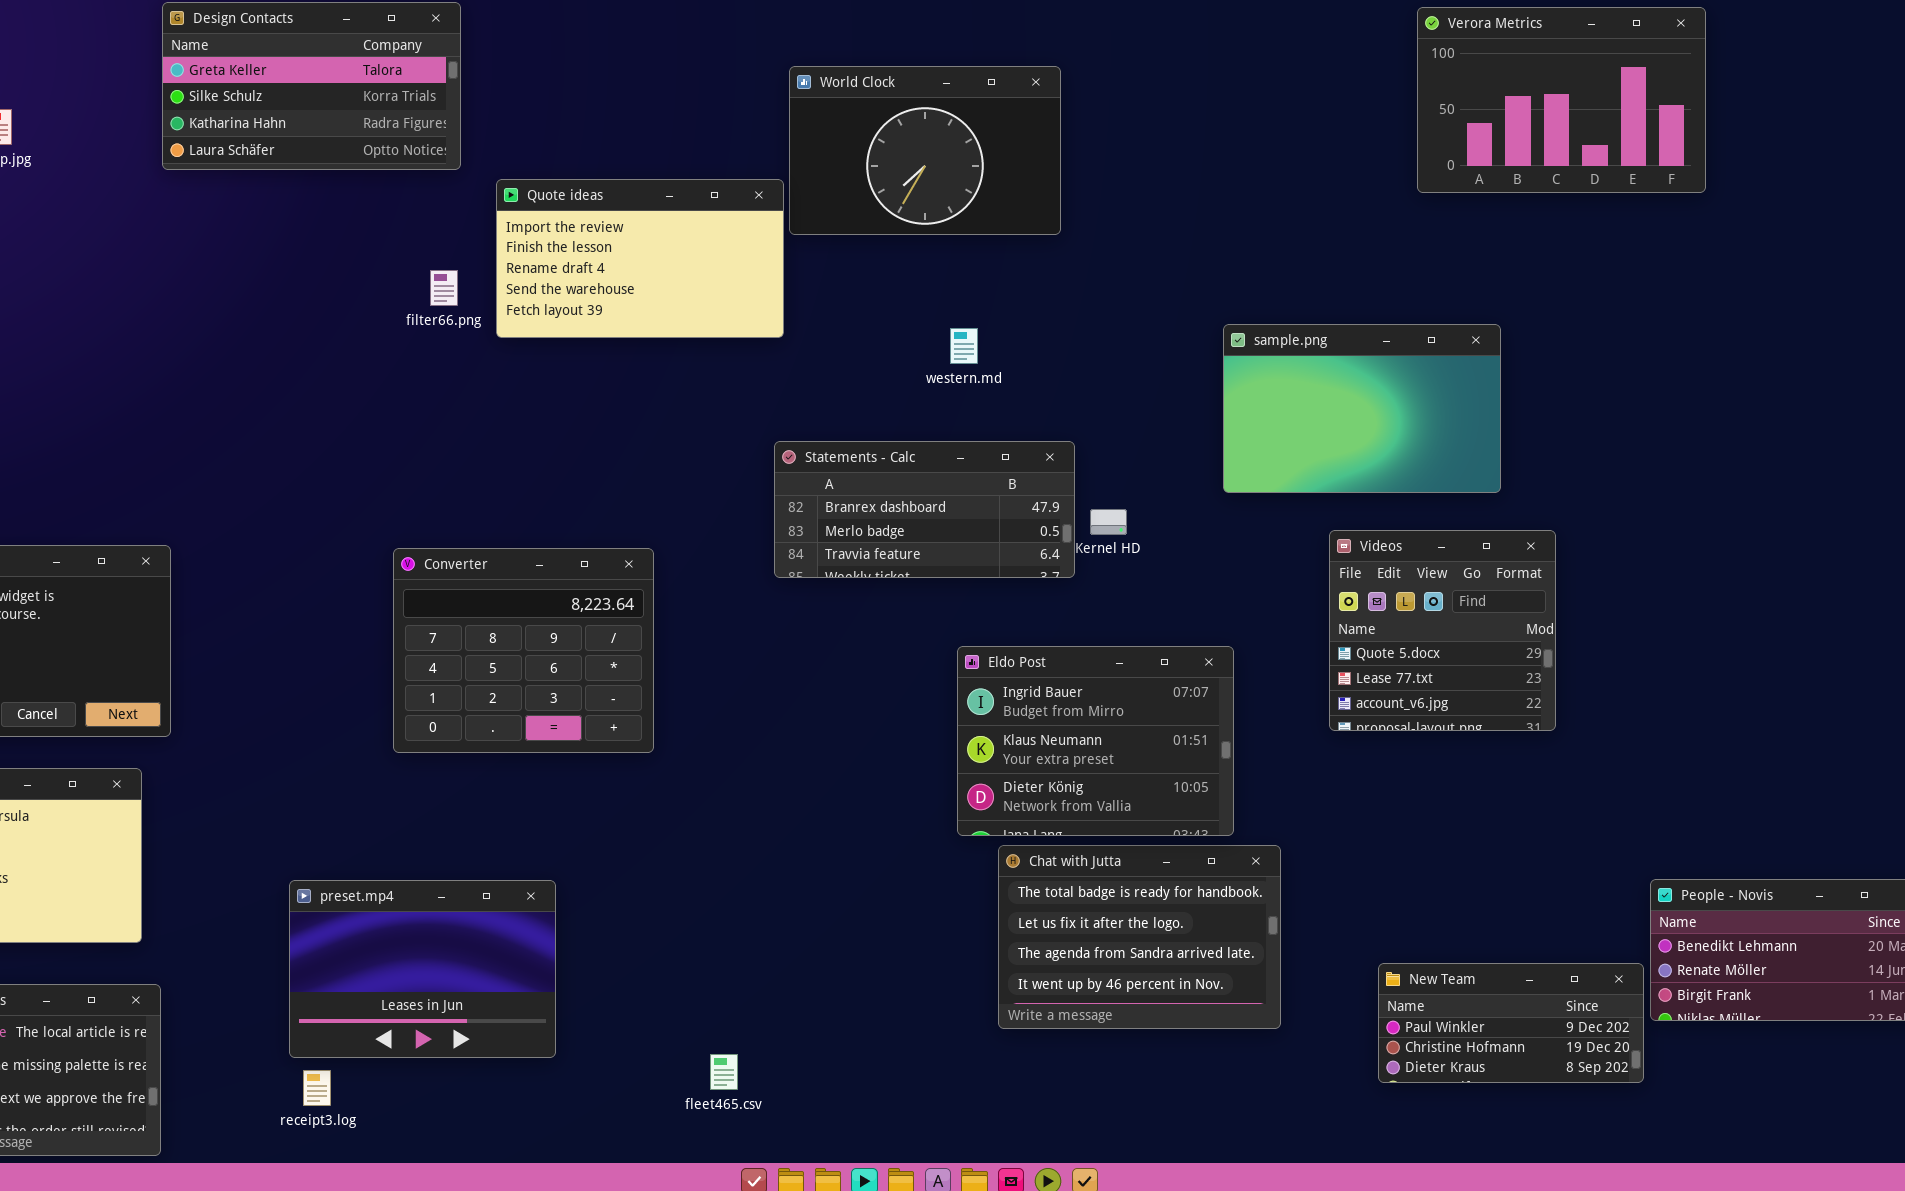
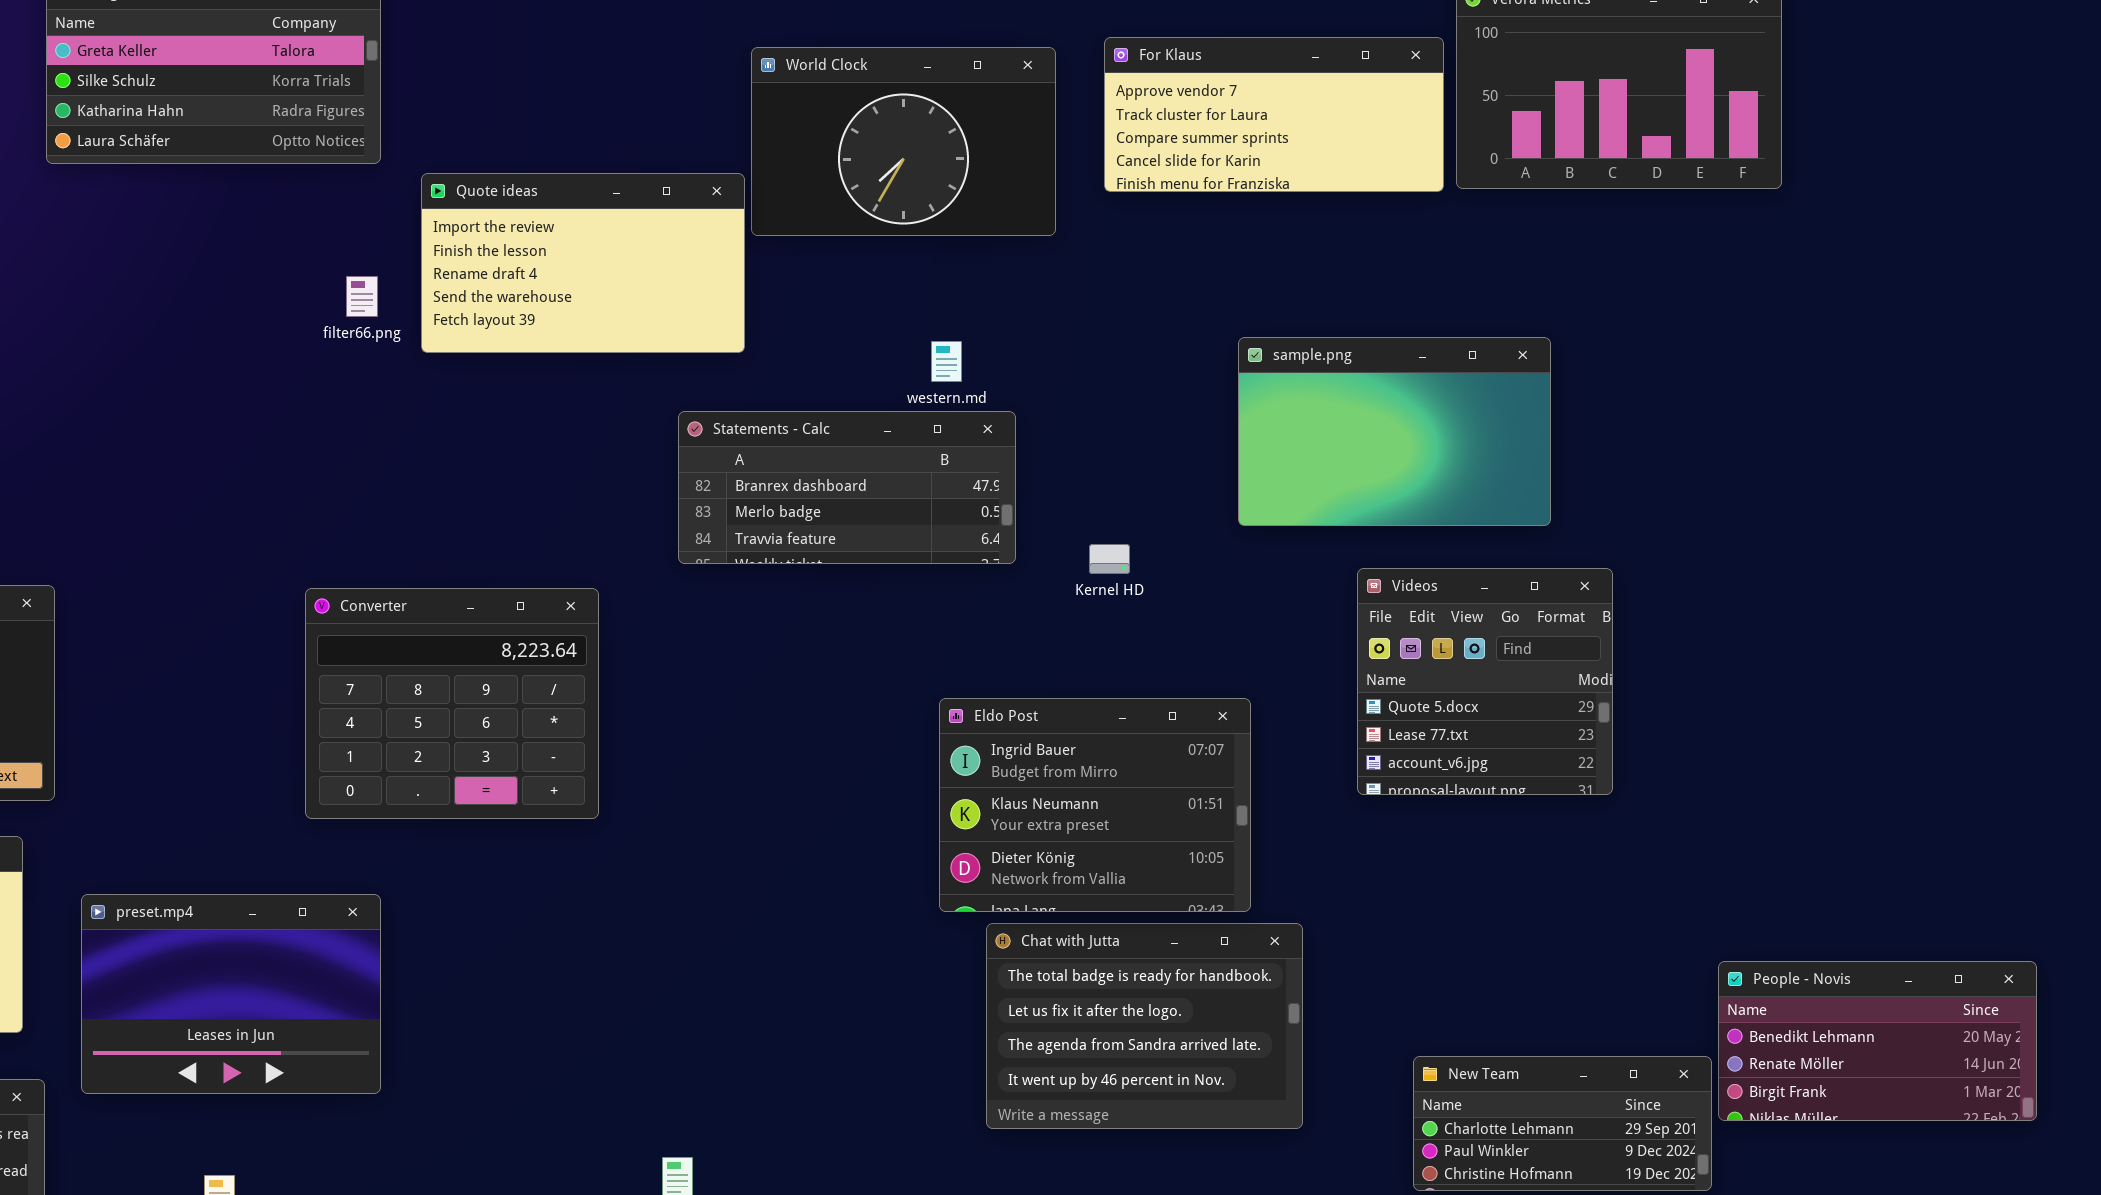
For Klaus: none -> [1104,37,1444,192], opened
Statements - Calc: [774,441,1075,578] -> [678,411,1016,564], moved
preset.mp4: [289,880,556,1058] -> [81,894,381,1094], moved
New Team: [1378,963,1644,1083] -> [1413,1056,1712,1191], scrolled up 1 row

